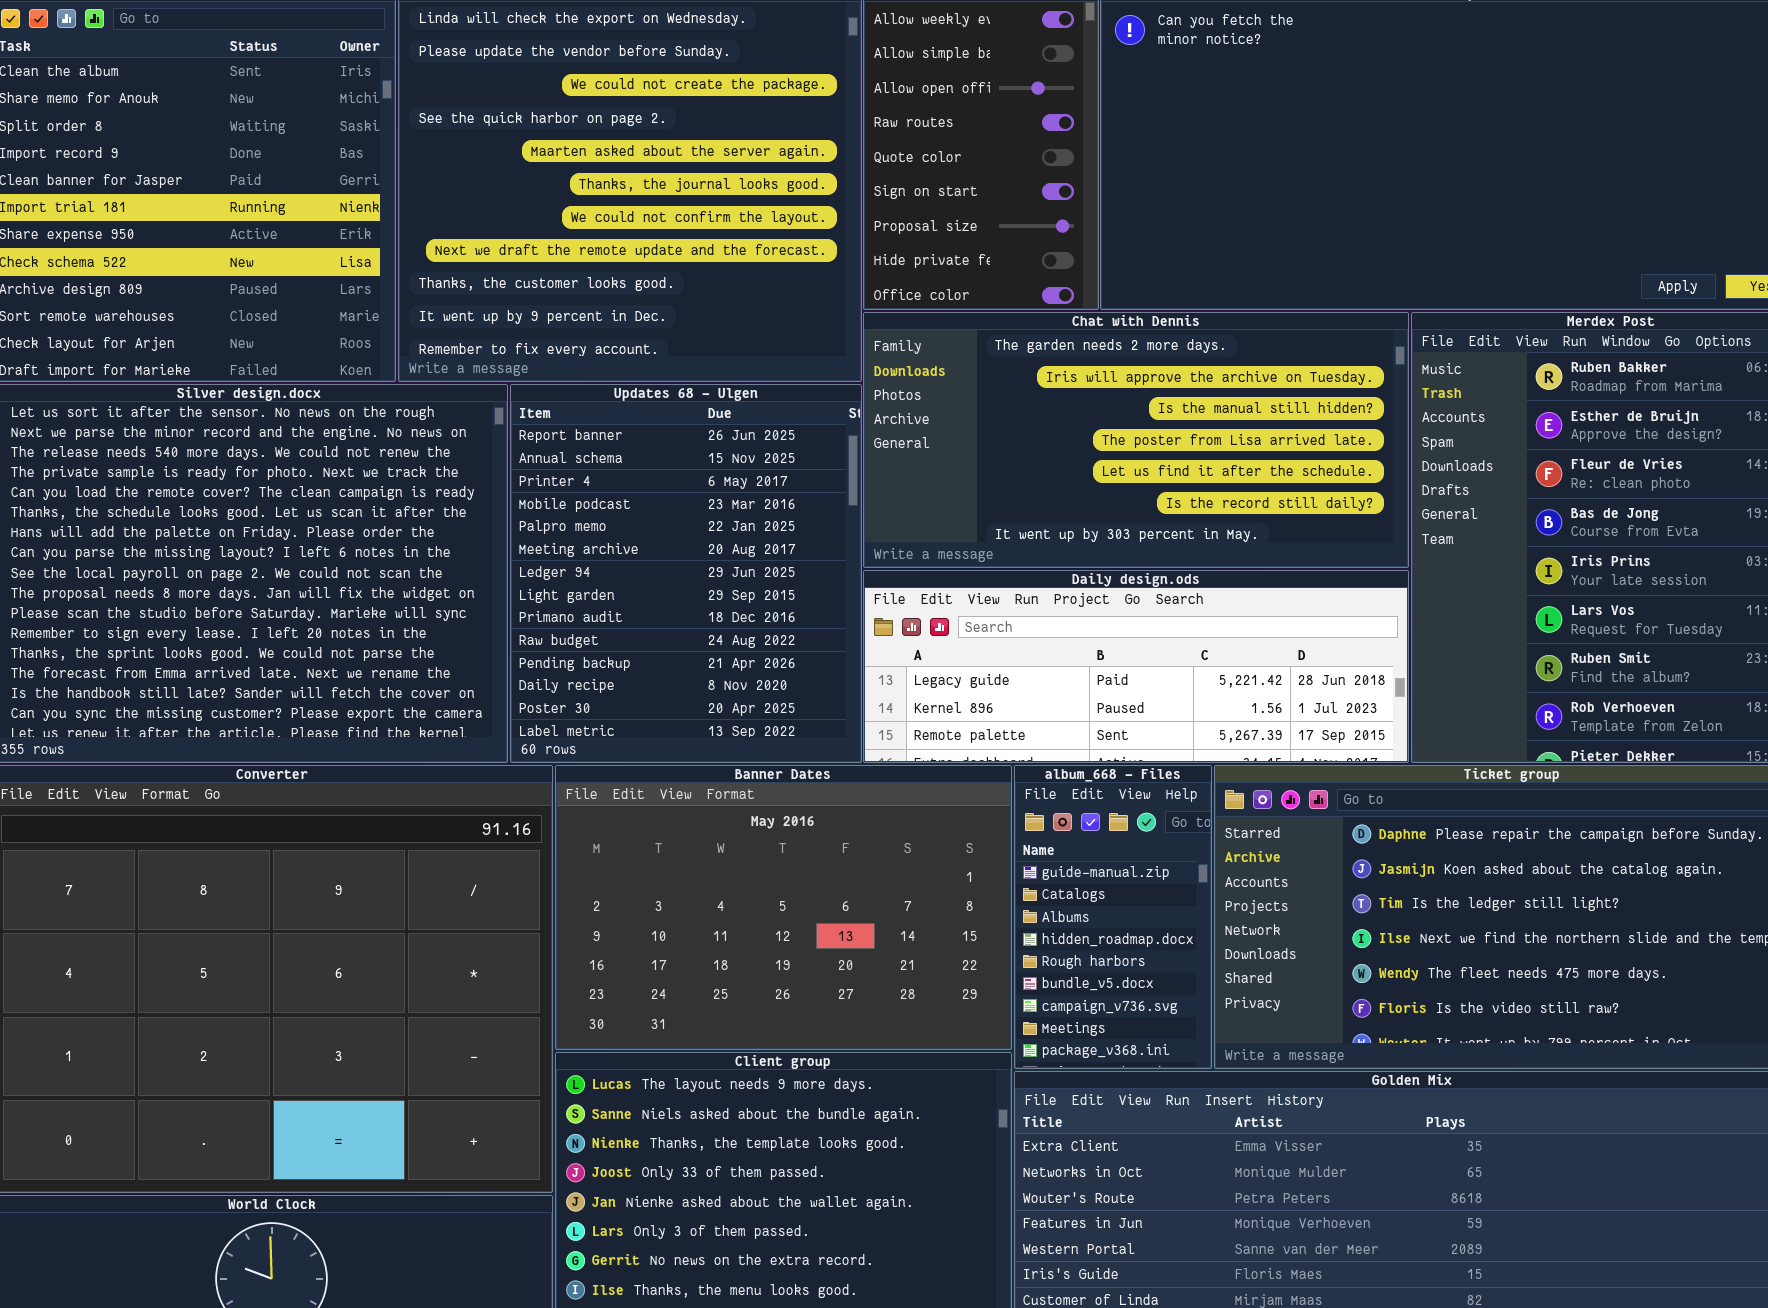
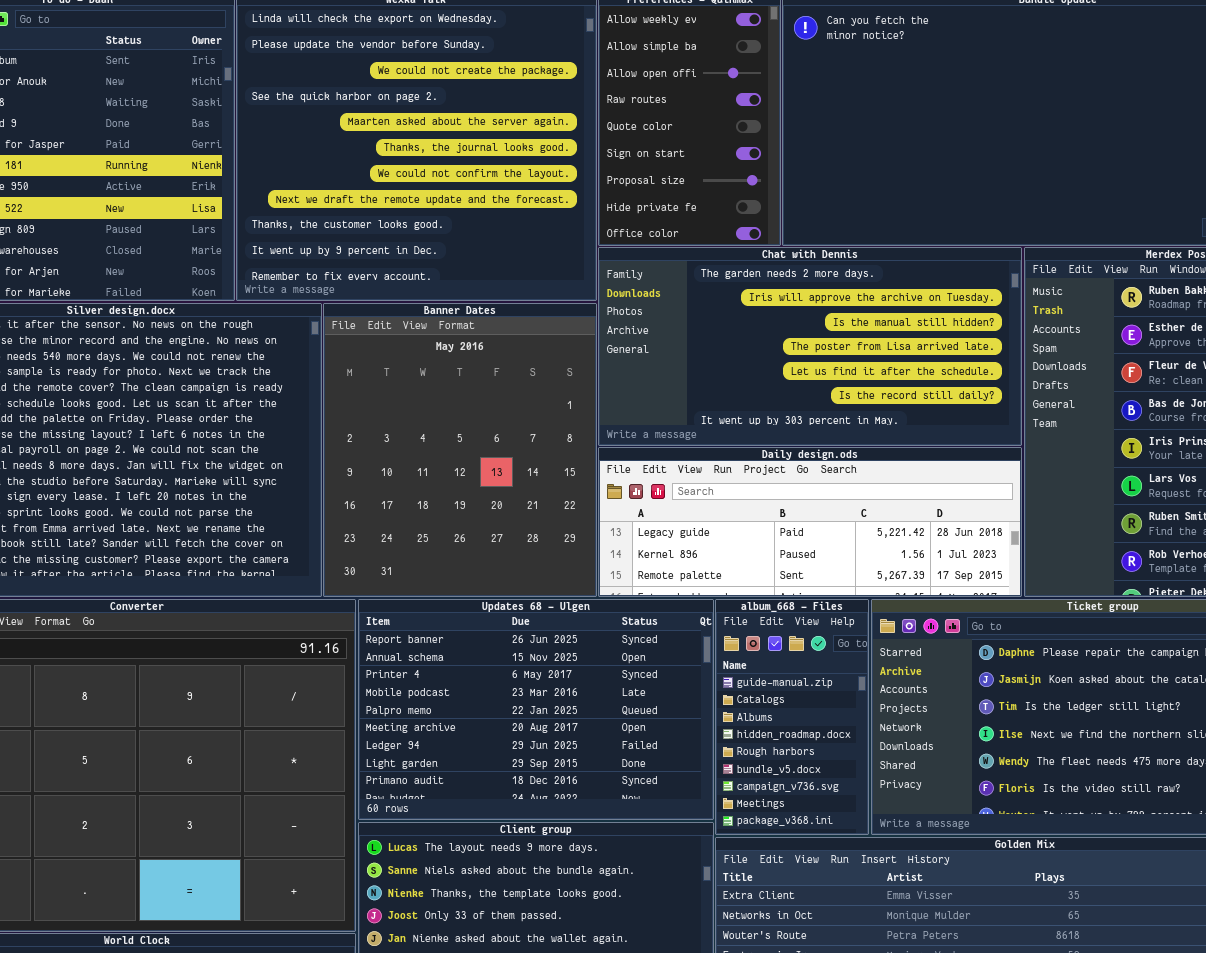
Updates 68 - Ulgen: [510,384,862,763] -> [358,599,714,820], moved, resized
Banner Dates: [555,765,1012,1050] -> [323,303,597,597], moved, resized

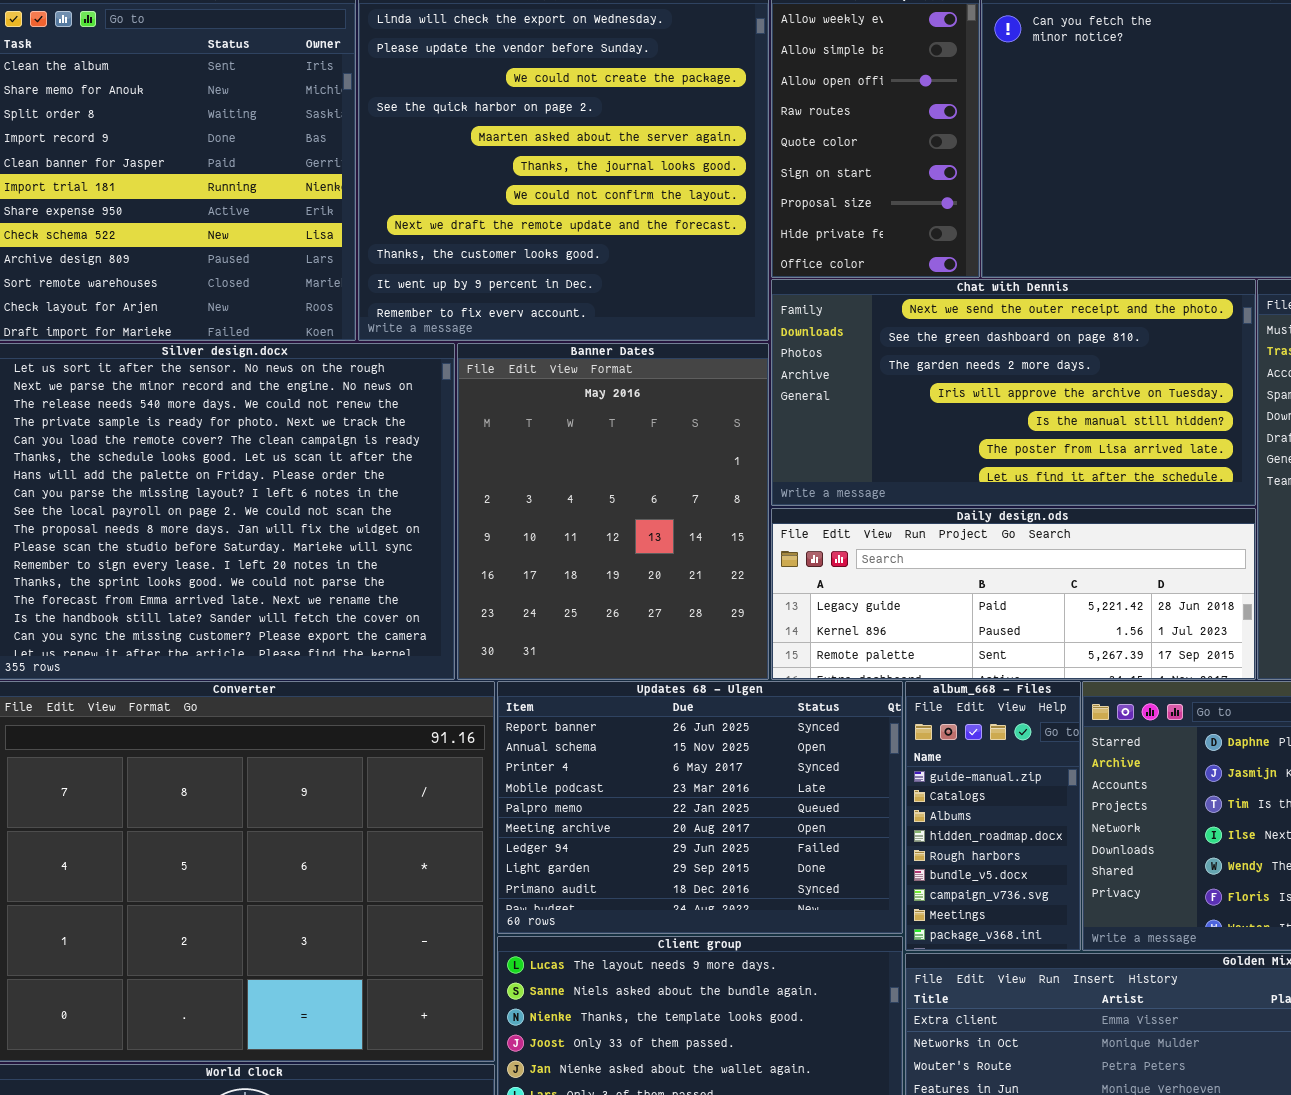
Chat with Dennis: [598,247,1022,446] -> [771,279,1256,506], scrolled up 2 rows

